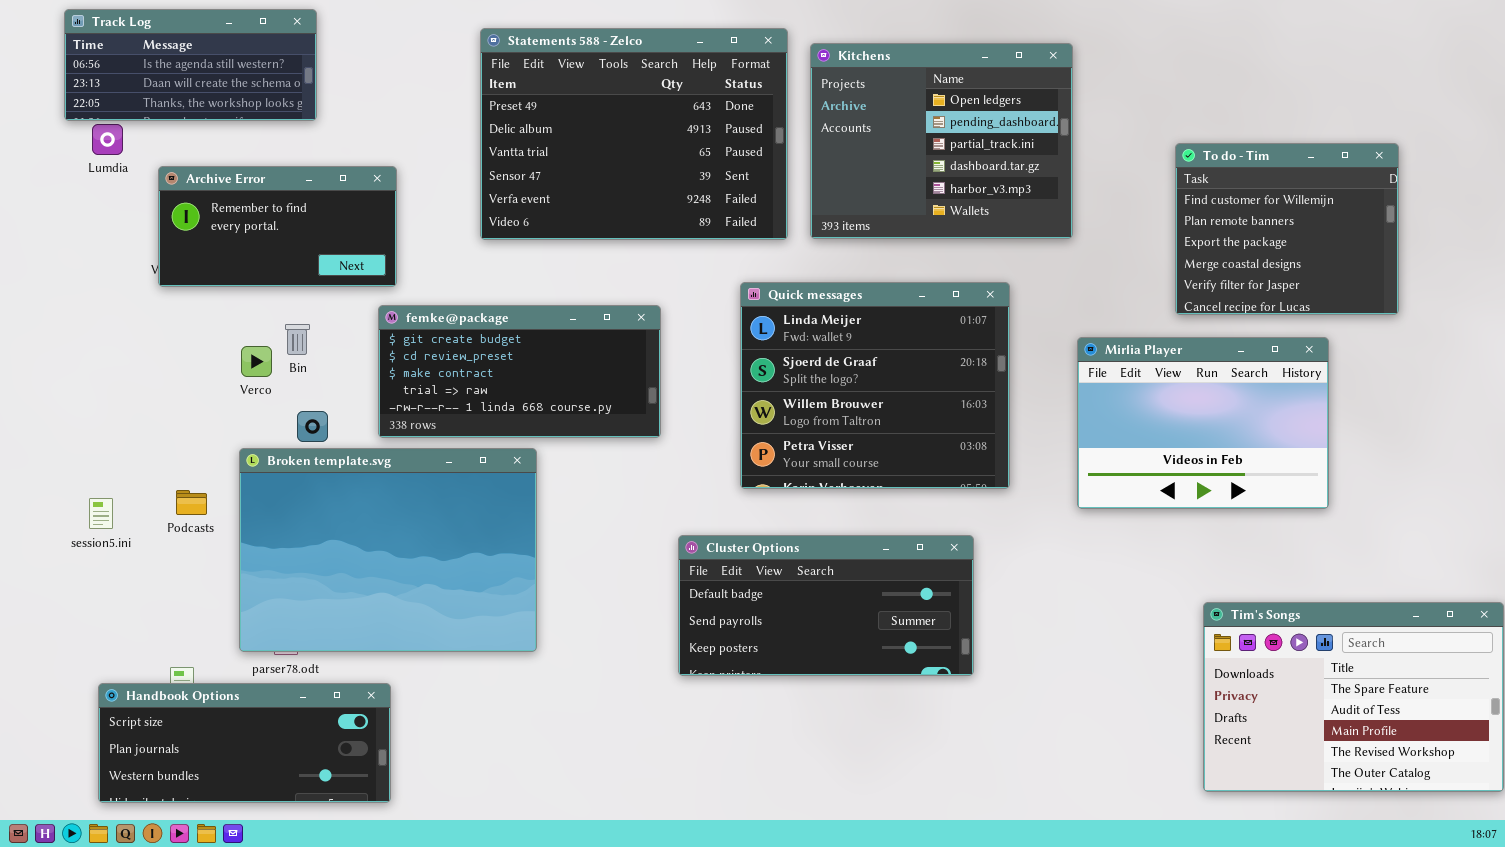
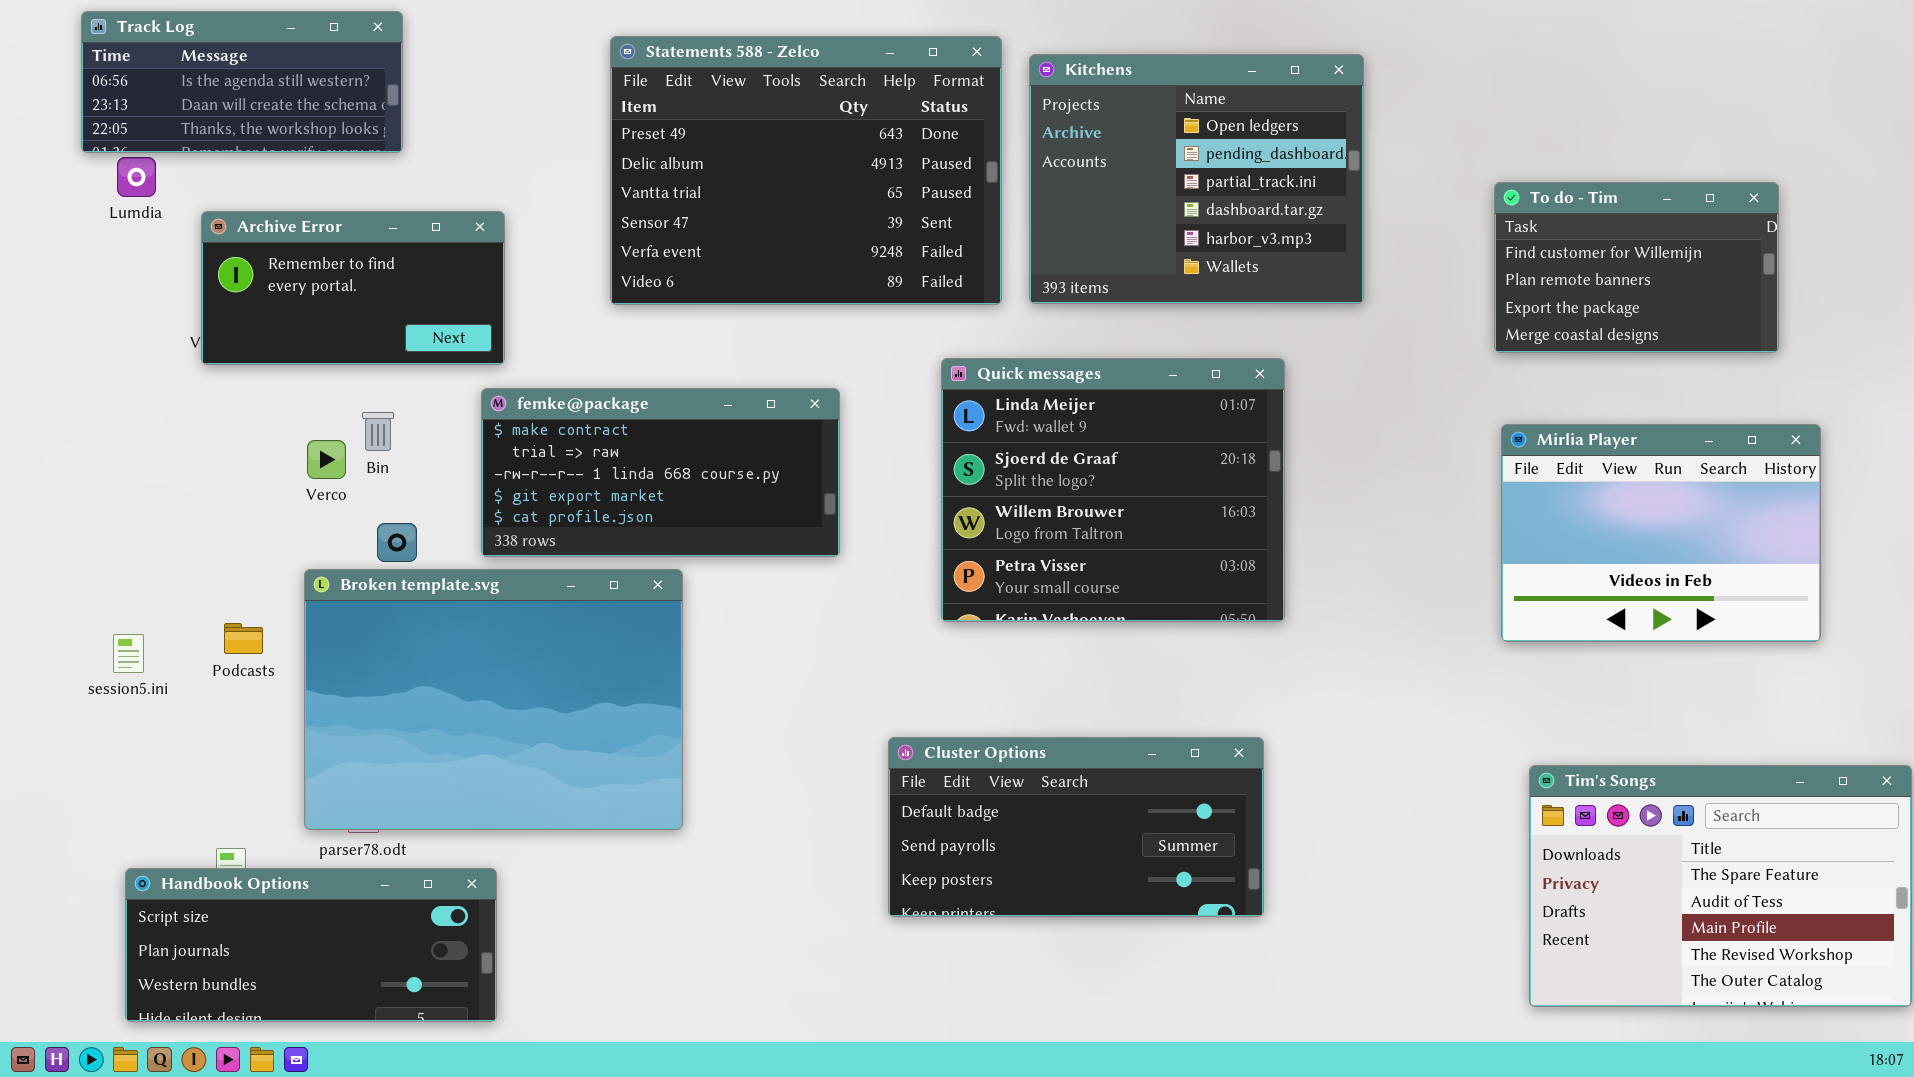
To do - Tim: [1175,143,1399,315] -> [1494,182,1779,353], resized
femke@package: [378,305,661,438] -> [481,388,840,557], scrolled down 2 rows
Mirlia Player: [1077,337,1329,509] -> [1501,424,1821,642], moved
Cluster Options: [678,535,974,676] -> [888,737,1264,917], moved

